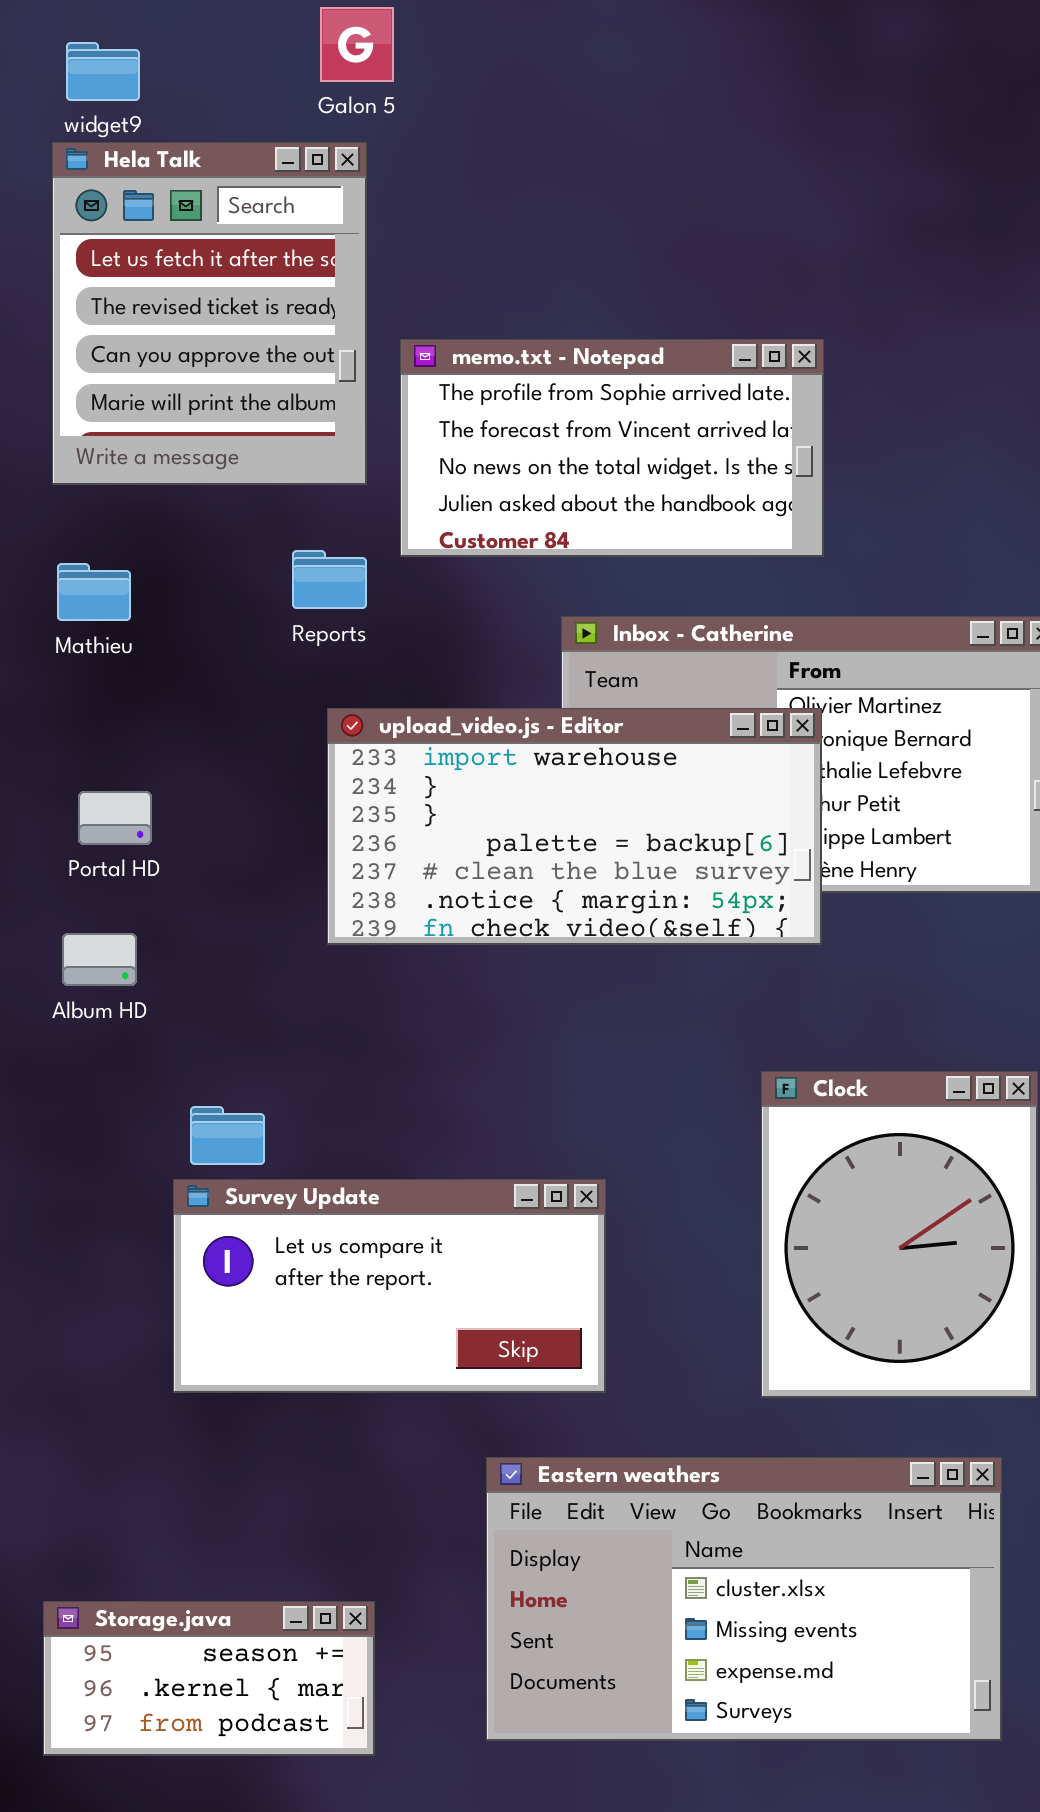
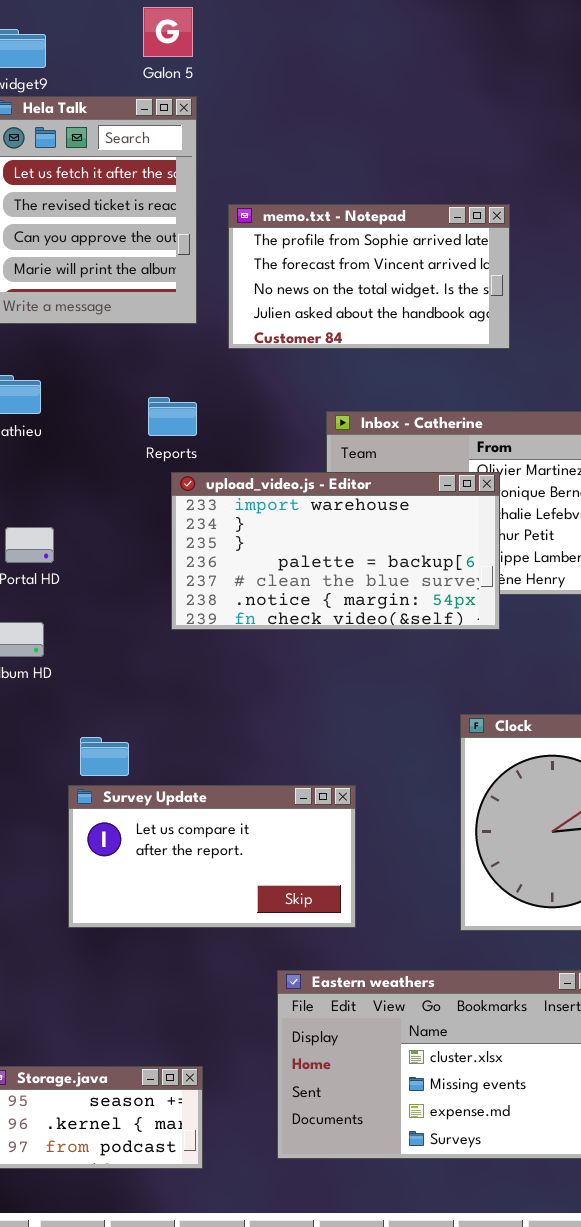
Galon 5: [320,7,394,82] -> [143,7,193,57], moved
memo.txt - Notepad: [400,339,824,557] -> [228,204,510,349], moved
Reports: [292,550,367,609] -> [148,397,197,436], moved

